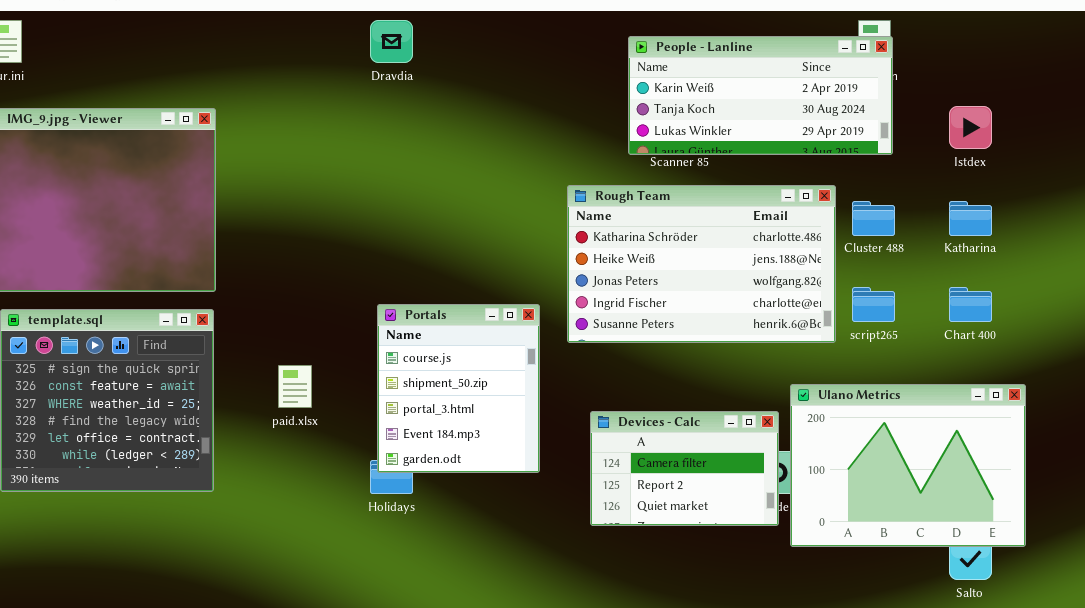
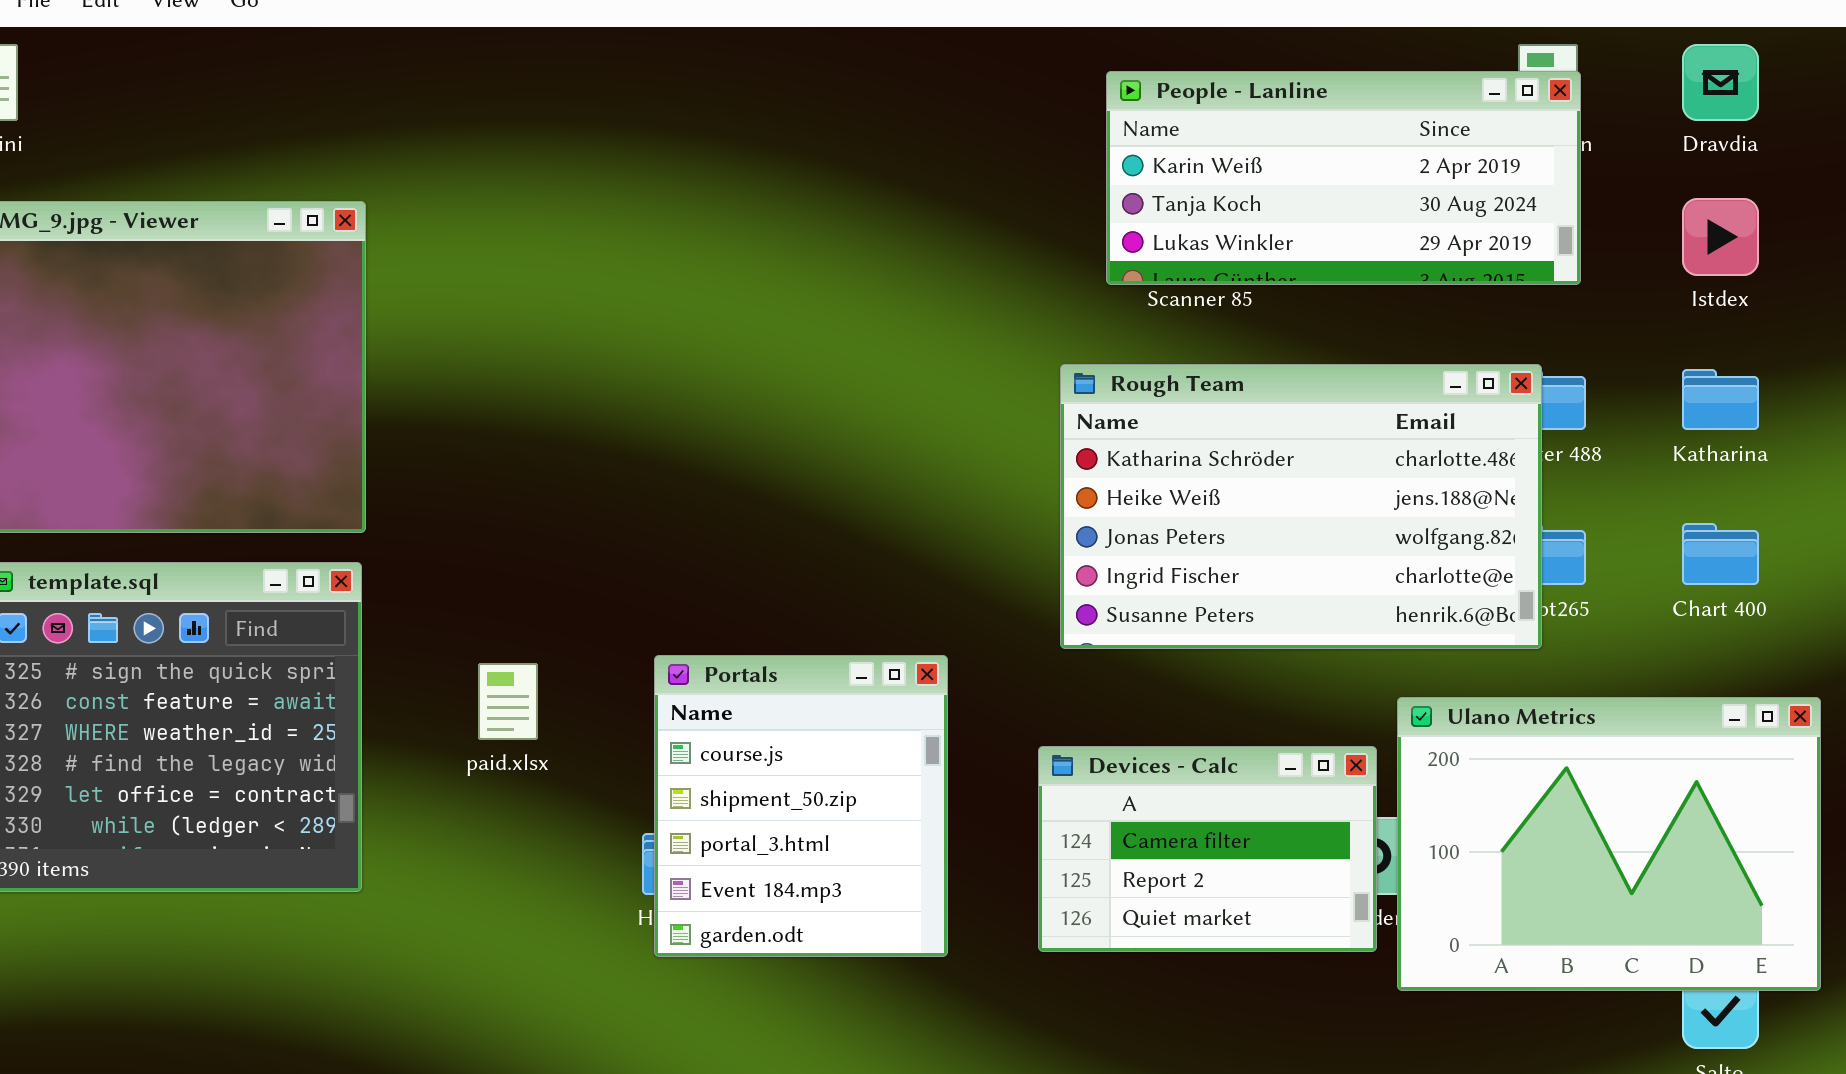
Dravdia: [370,20,413,63] -> [1682,44,1759,121], moved
Rough Team: [567,185,836,343] -> [1060,364,1542,649], moved
Portals: [377,304,540,473] -> [654,655,948,957], moved

